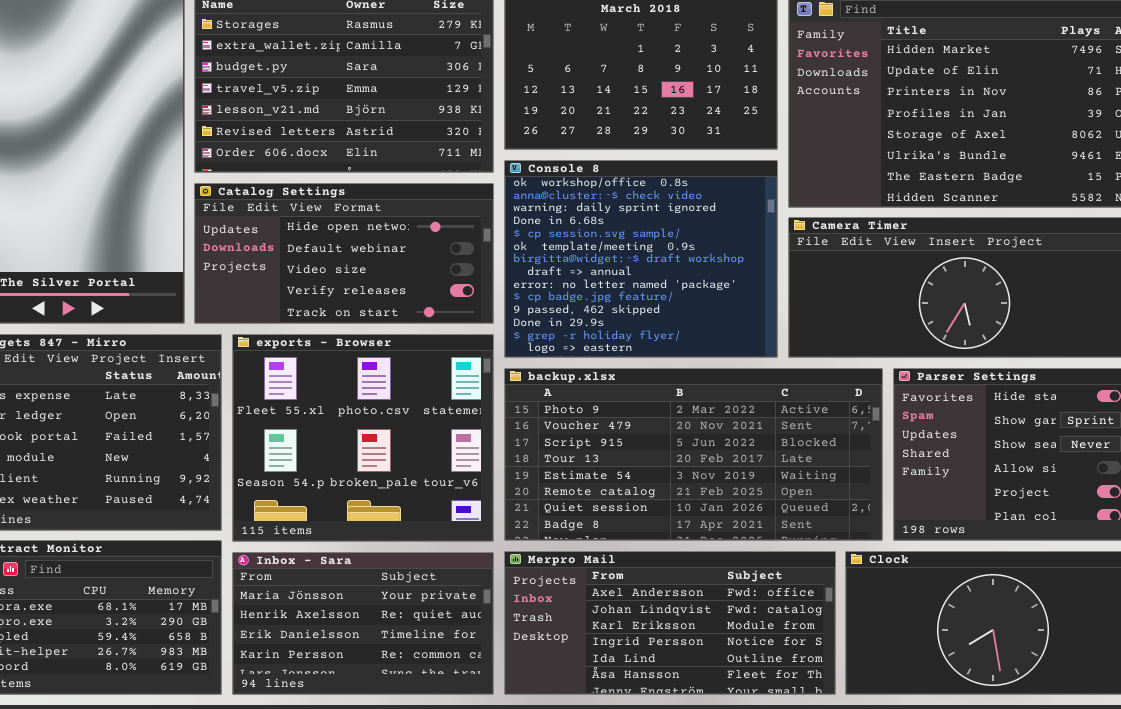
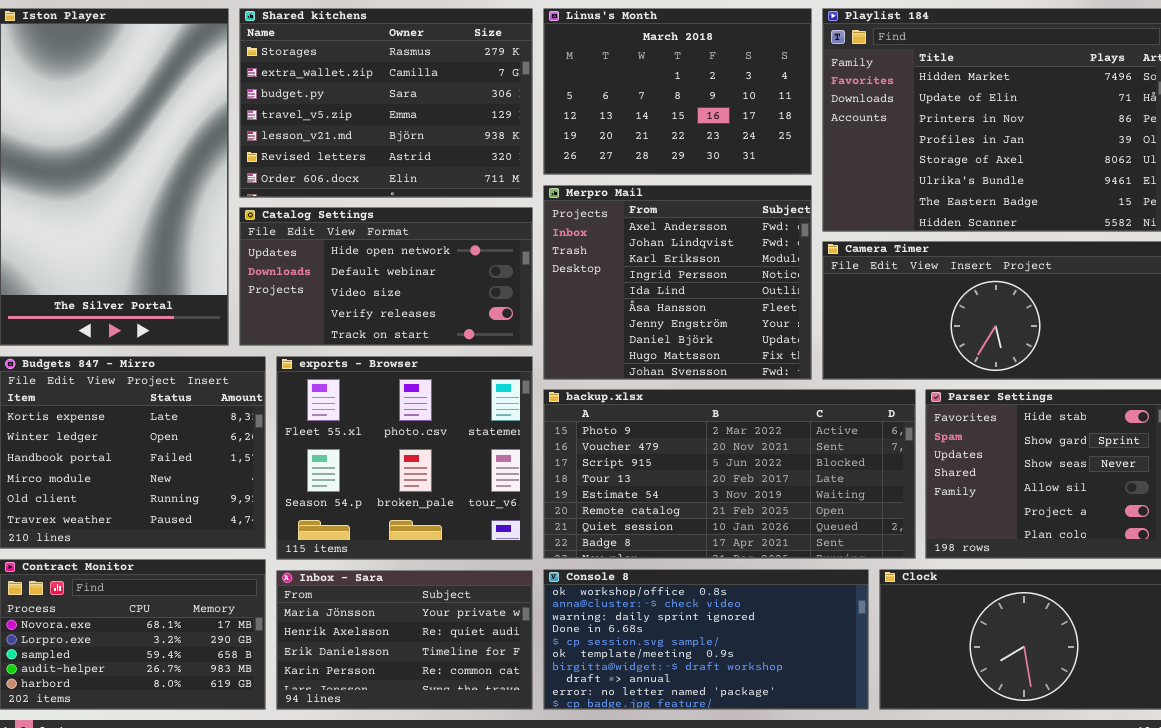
Console 8: [504,160,778,358] -> [543,569,869,710], moved, resized
Merpro Mail: [504,551,836,695] -> [543,185,812,380], moved, resized

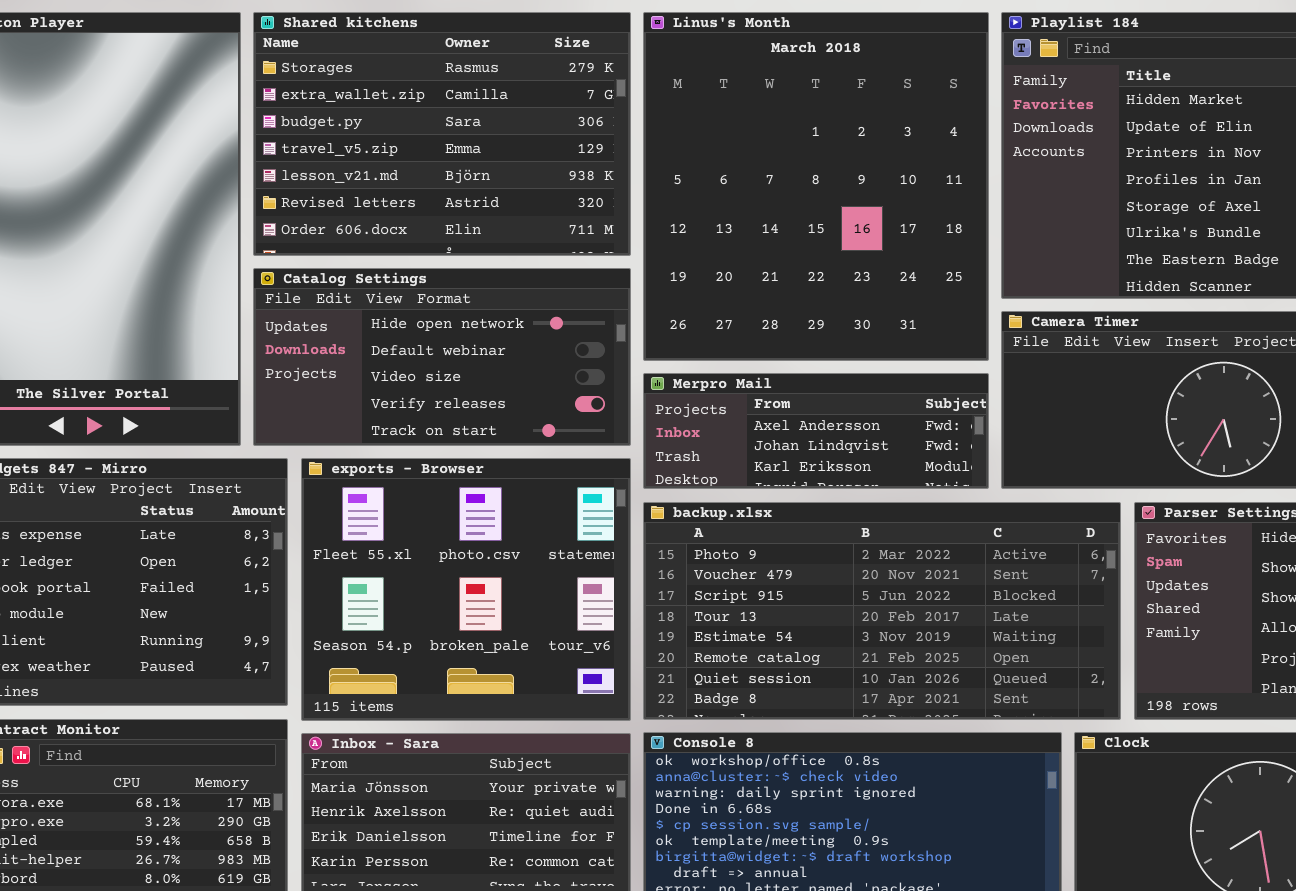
Linus's Month: [543,8,812,175] -> [643,12,989,361], resized
Merpro Mail: [543,185,812,380] -> [643,373,989,489], resized

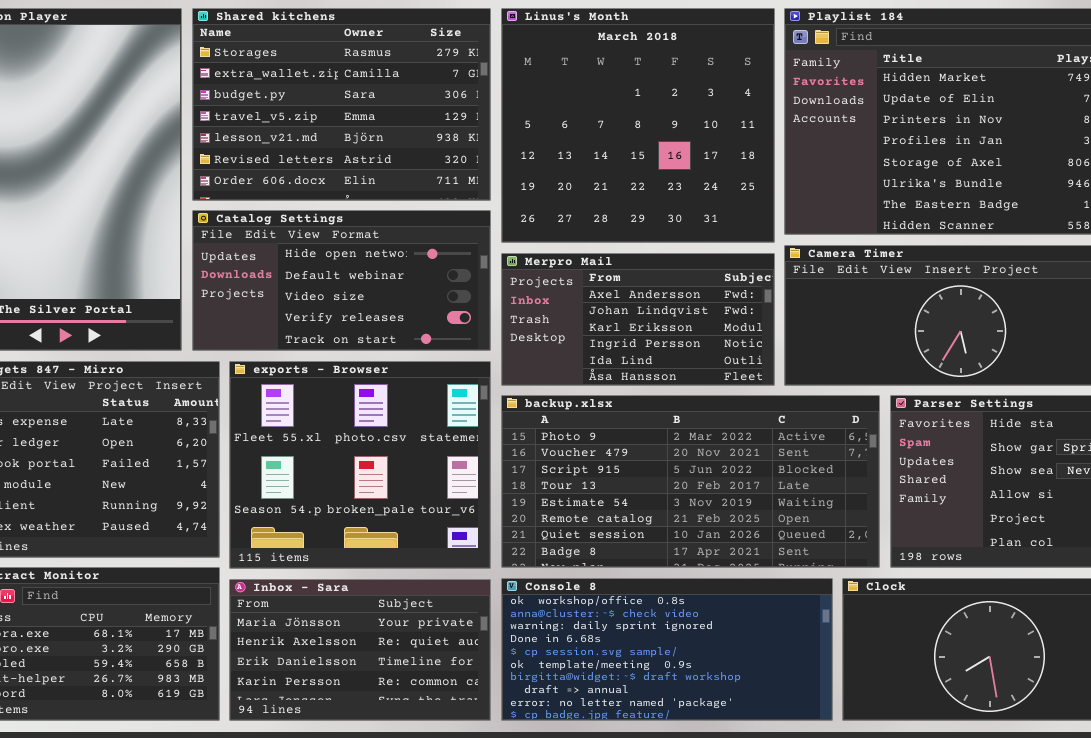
Linus's Month: [643,12,989,361] -> [501,8,775,243], resized
Merpro Mail: [643,373,989,489] -> [501,253,775,386], resized

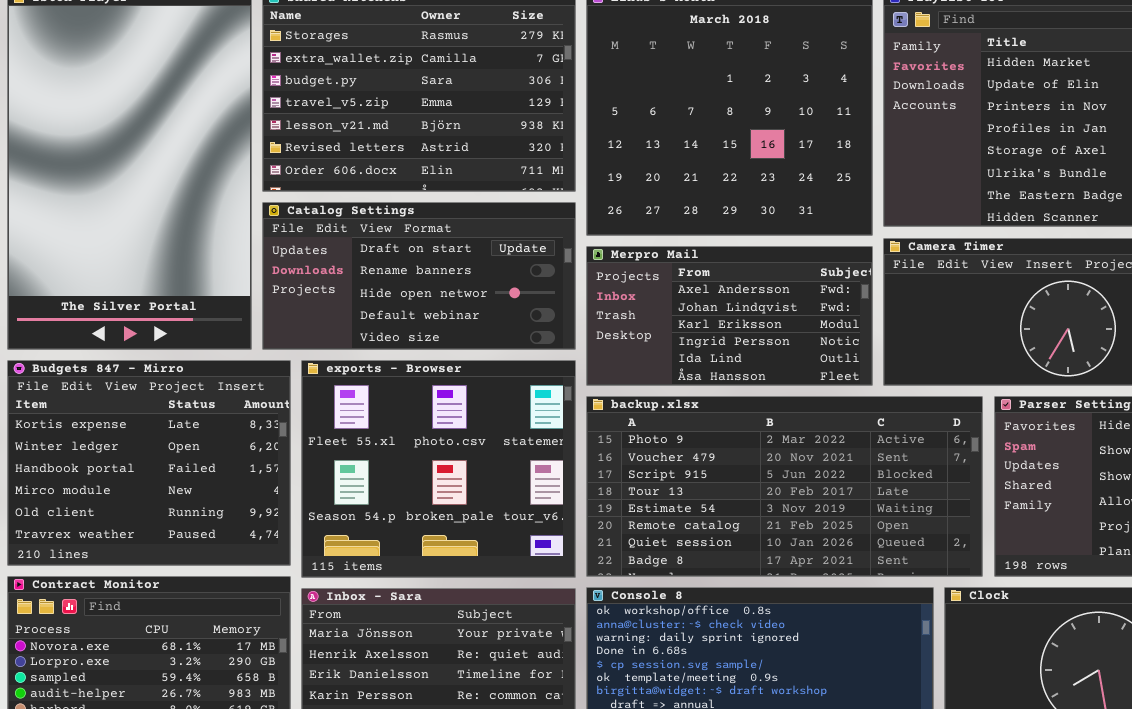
Catalog Settings: [192,210,491,351] -> [262,202,576,350], scrolled up 2 rows

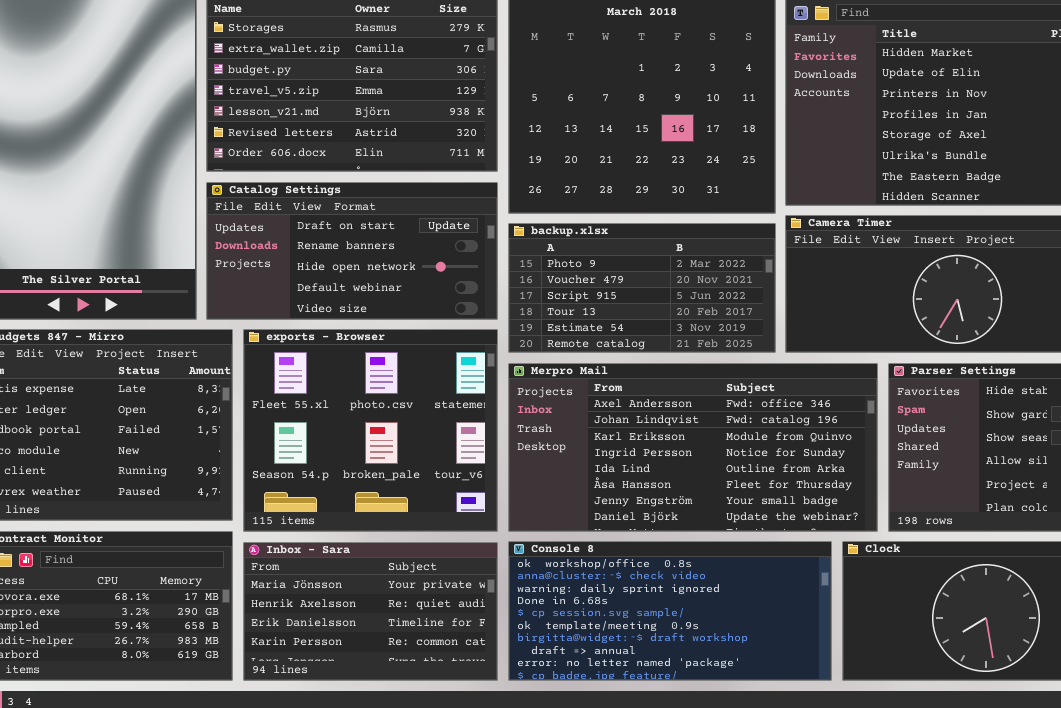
Merpro Mail: [586,246,873,386] -> [508,363,878,532], moved, resized
backup.xlsx: [586,396,983,577] -> [508,223,776,353], moved, resized

